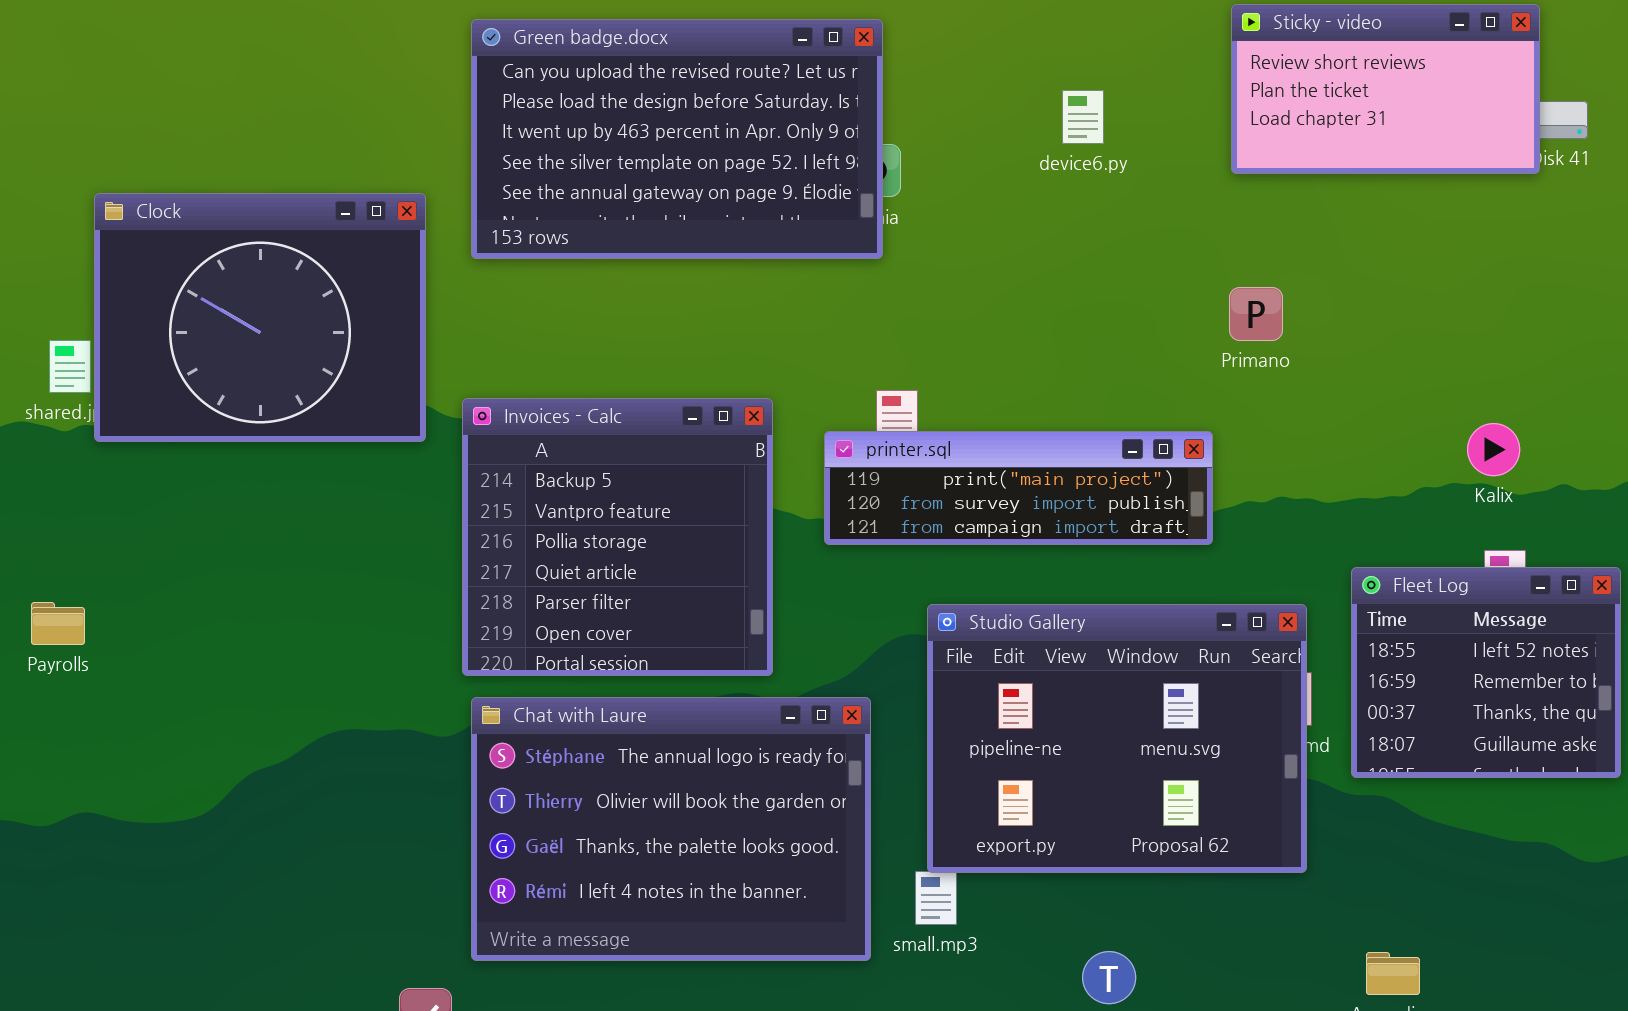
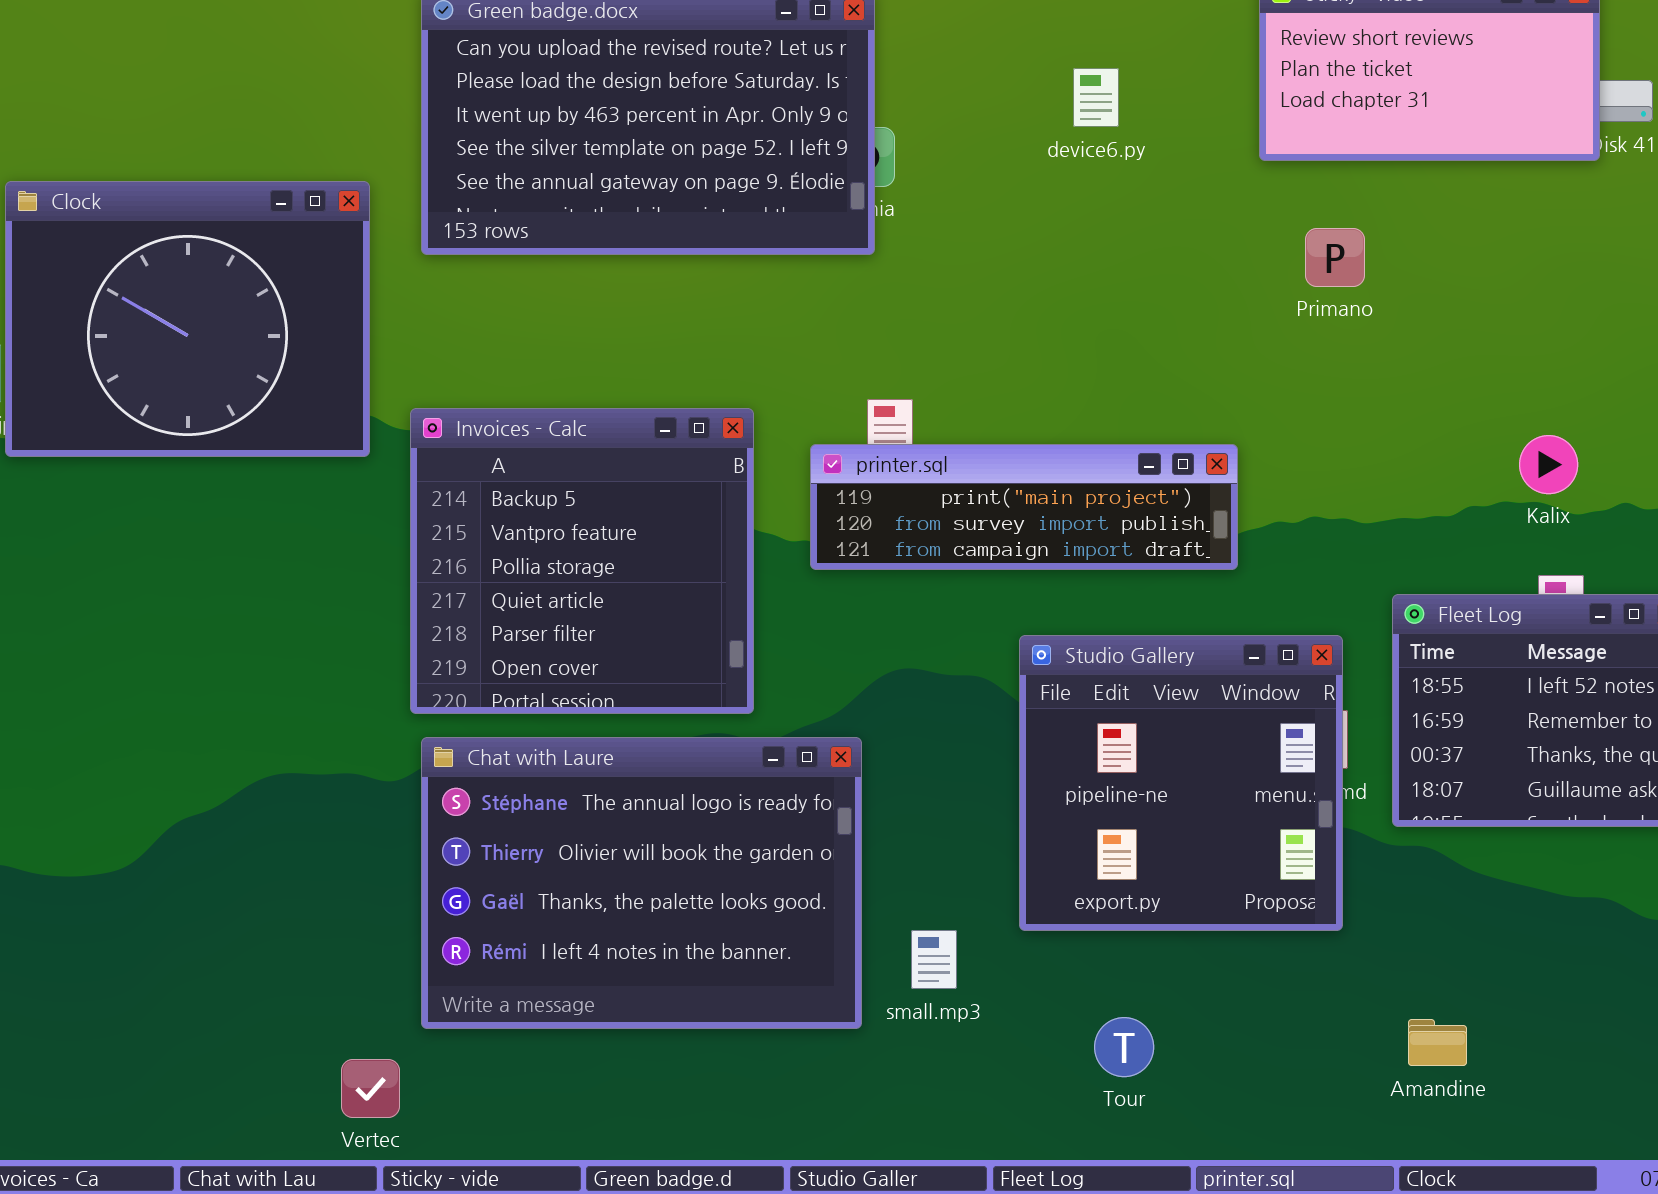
Primano: [1229,287,1283,341] -> [1305,228,1365,287], moved
Studio Gallery: [927,604,1307,873] -> [1019,635,1343,931], resized

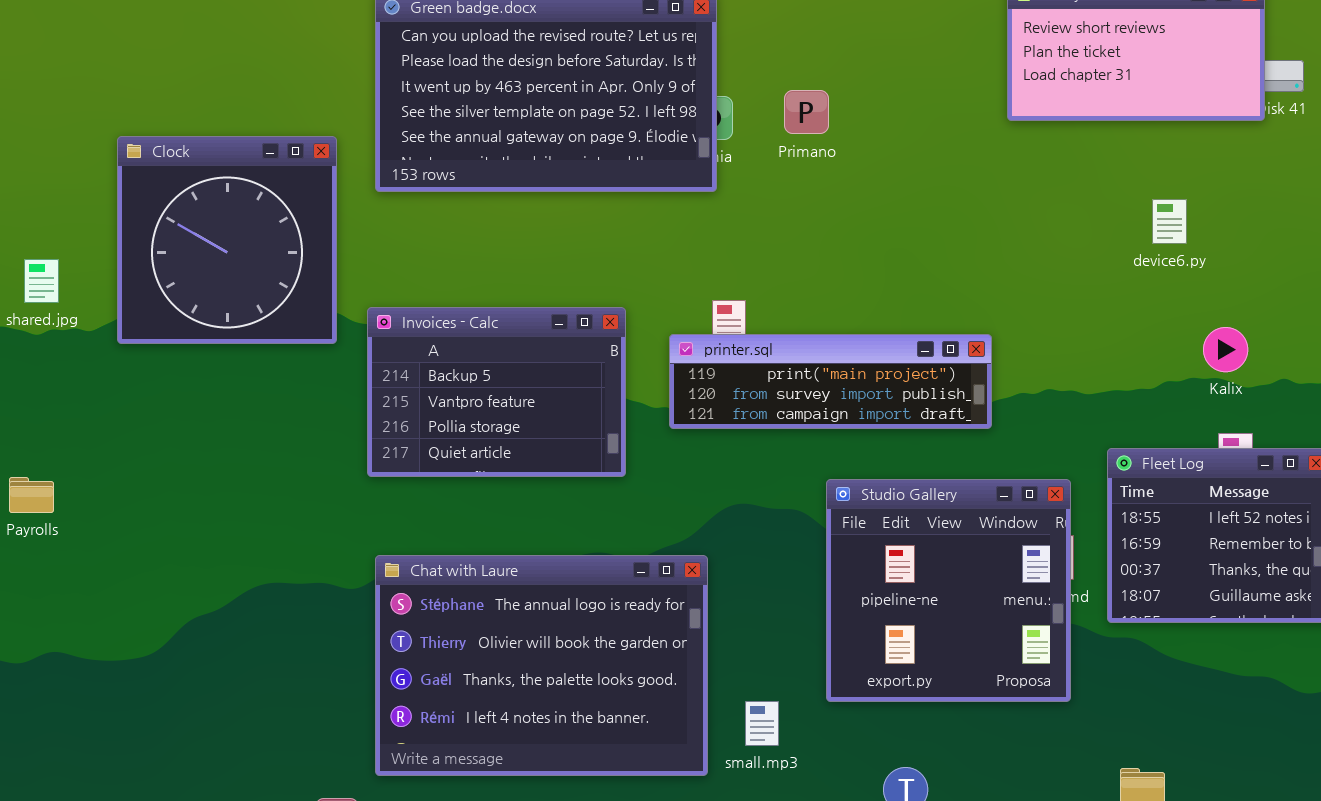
device6.py: [1073,68,1119,127] -> [1152,199,1187,244], moved
Clock: [5,181,370,457] -> [117,136,337,344], resized
Primano: [1305,228,1365,287] -> [784,90,829,134], moved
Invoices - Calc: [410,408,754,714] -> [367,307,626,477], resized

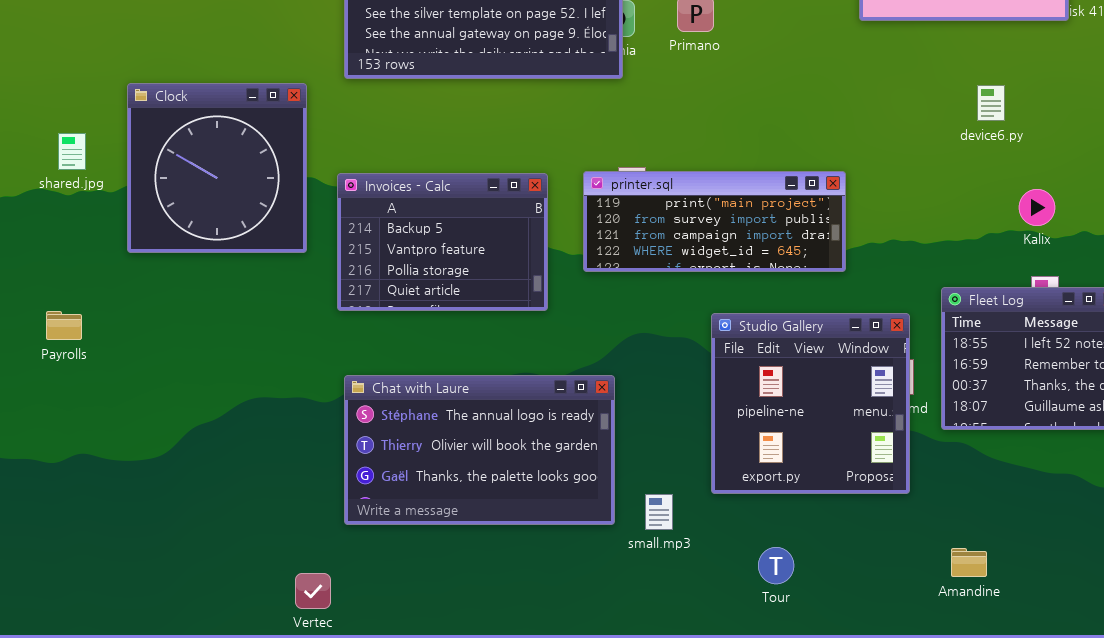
Clock: [117,136,337,344] -> [127,83,307,253], moved
printer.sql: [669,334,992,429] -> [583,171,846,272], resized
Chat with Laure: [375,555,708,776] -> [344,375,615,525], resized

